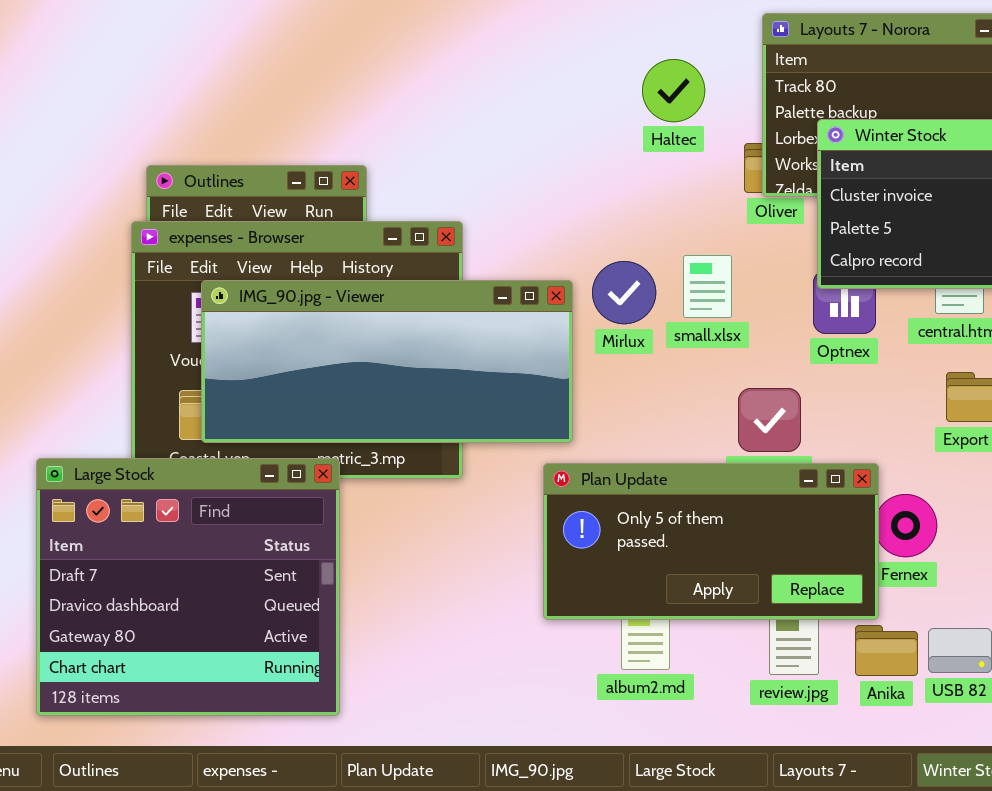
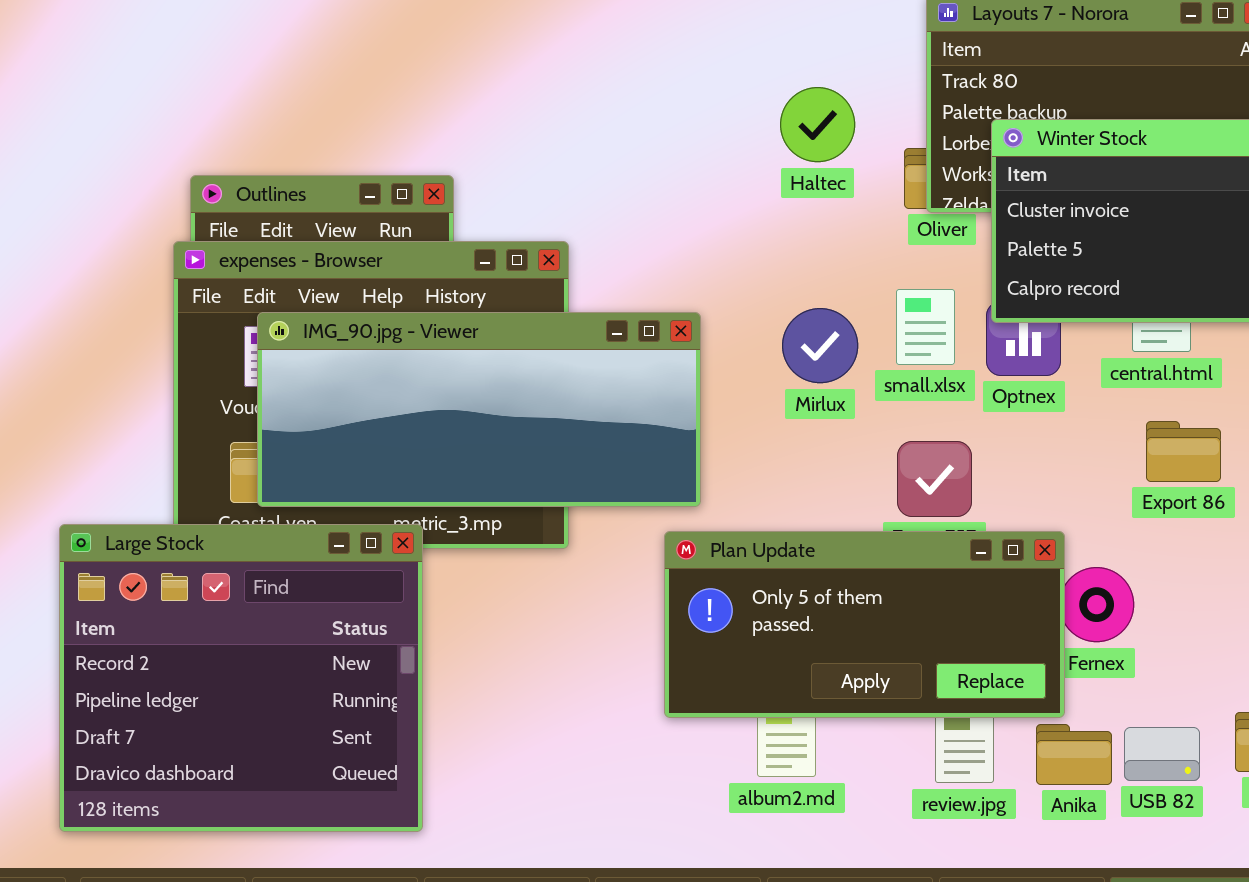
Haltec: [642,59,705,122] -> [780,87,855,162], moved
small.xlsx: [683,255,732,318] -> [896,289,955,365], moved
Mirlux: [592,261,656,324] -> [782,308,858,383], moved
Large Stock: [36,458,340,716] -> [59,524,423,832], scrolled up 2 rows

